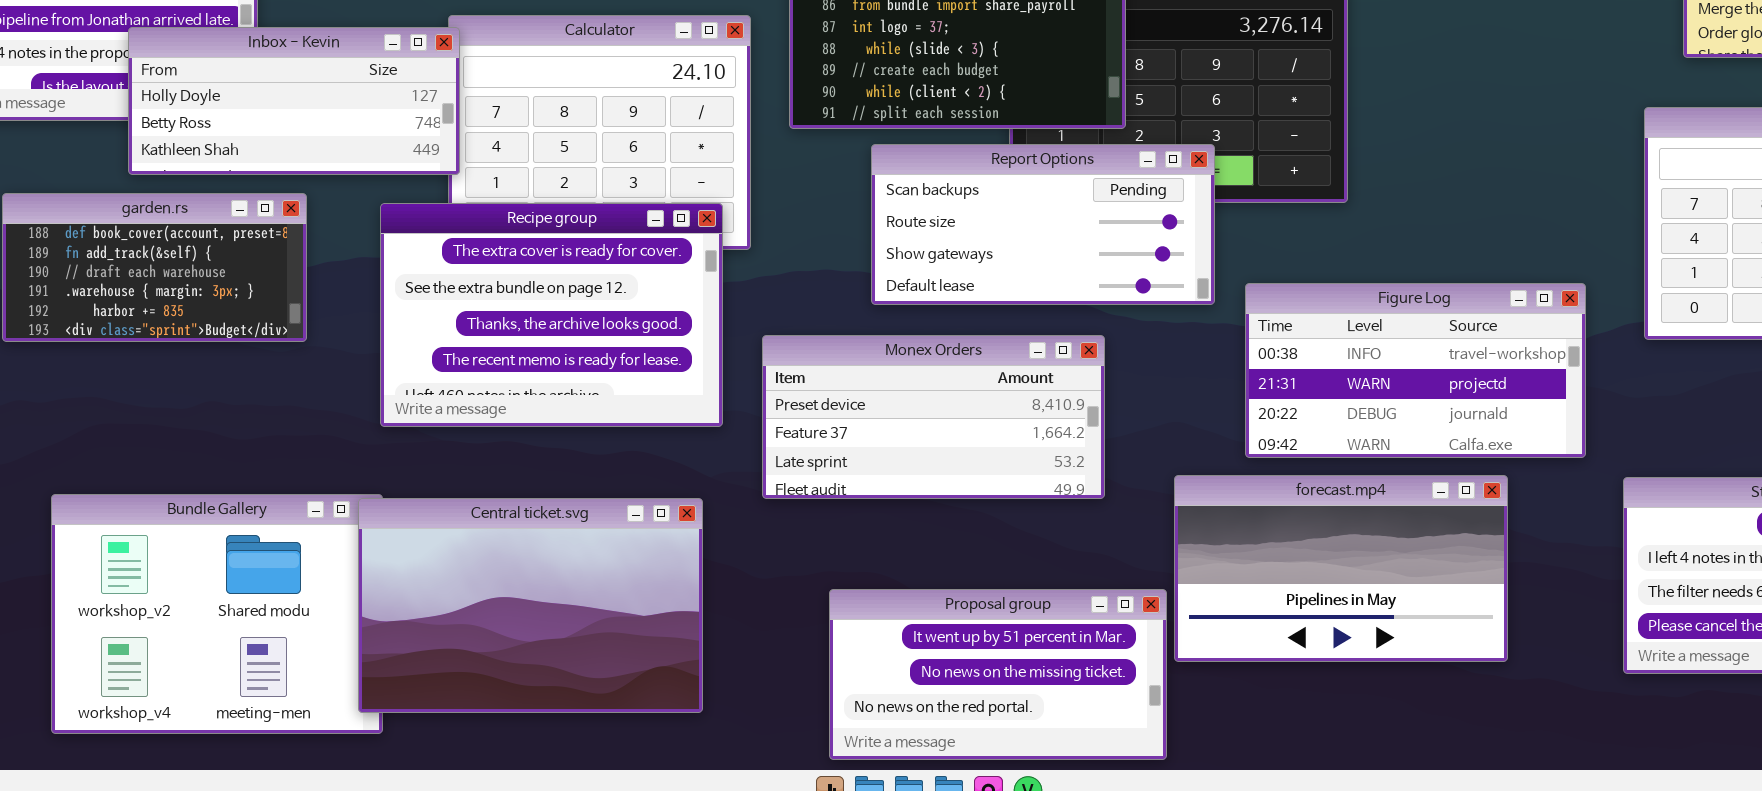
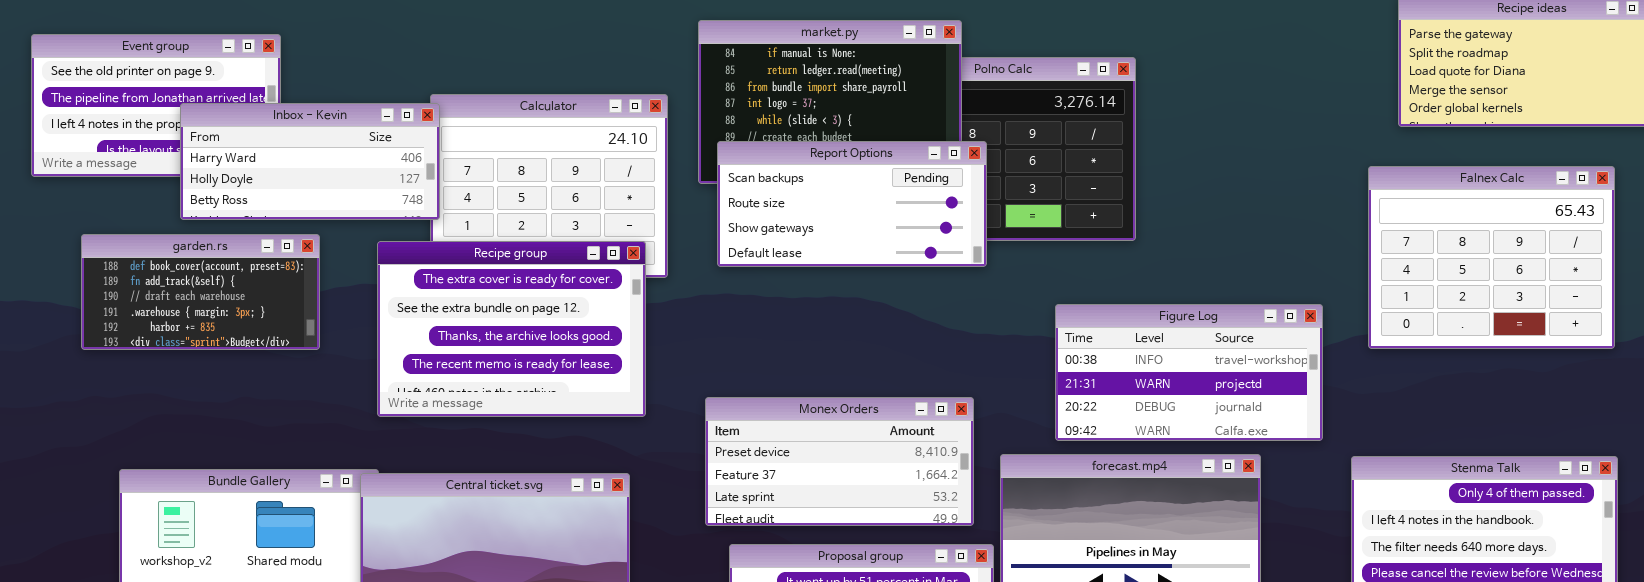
Inbox - Kevin: [128,27,460,175] -> [180,103,440,220], scrolled up 1 row
Report Options: [871,144,1215,305] -> [717,141,987,267], moved
Monex Orders: [762,335,1105,499] -> [705,397,974,526], moved

